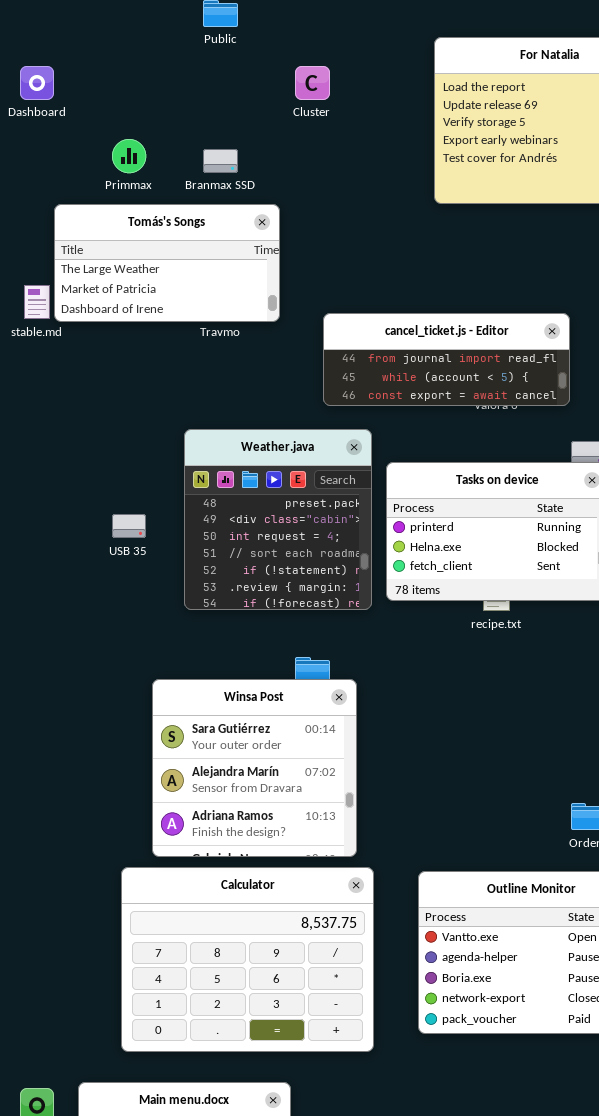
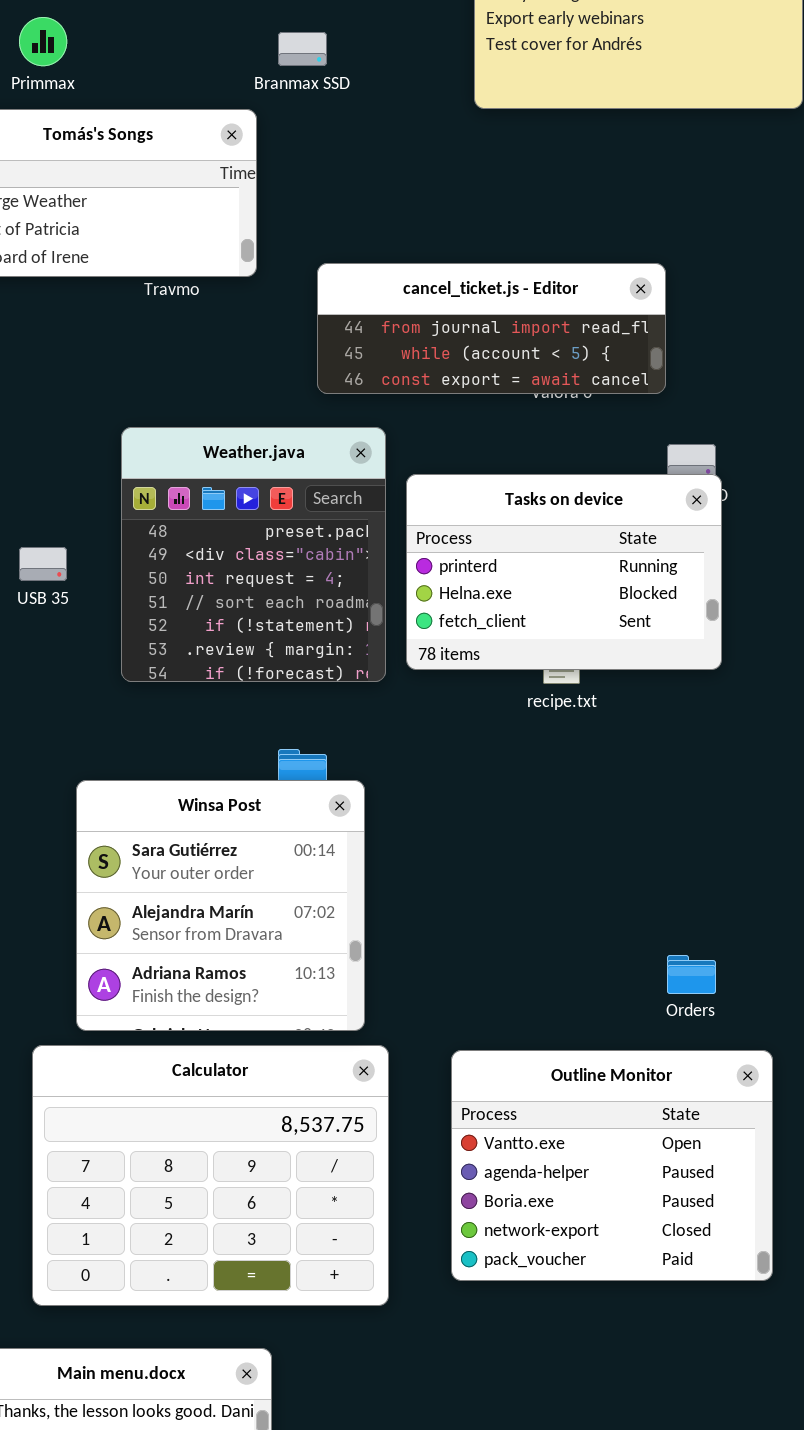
Branmax SSD: [203,149,238,173] -> [278,32,327,66], moved

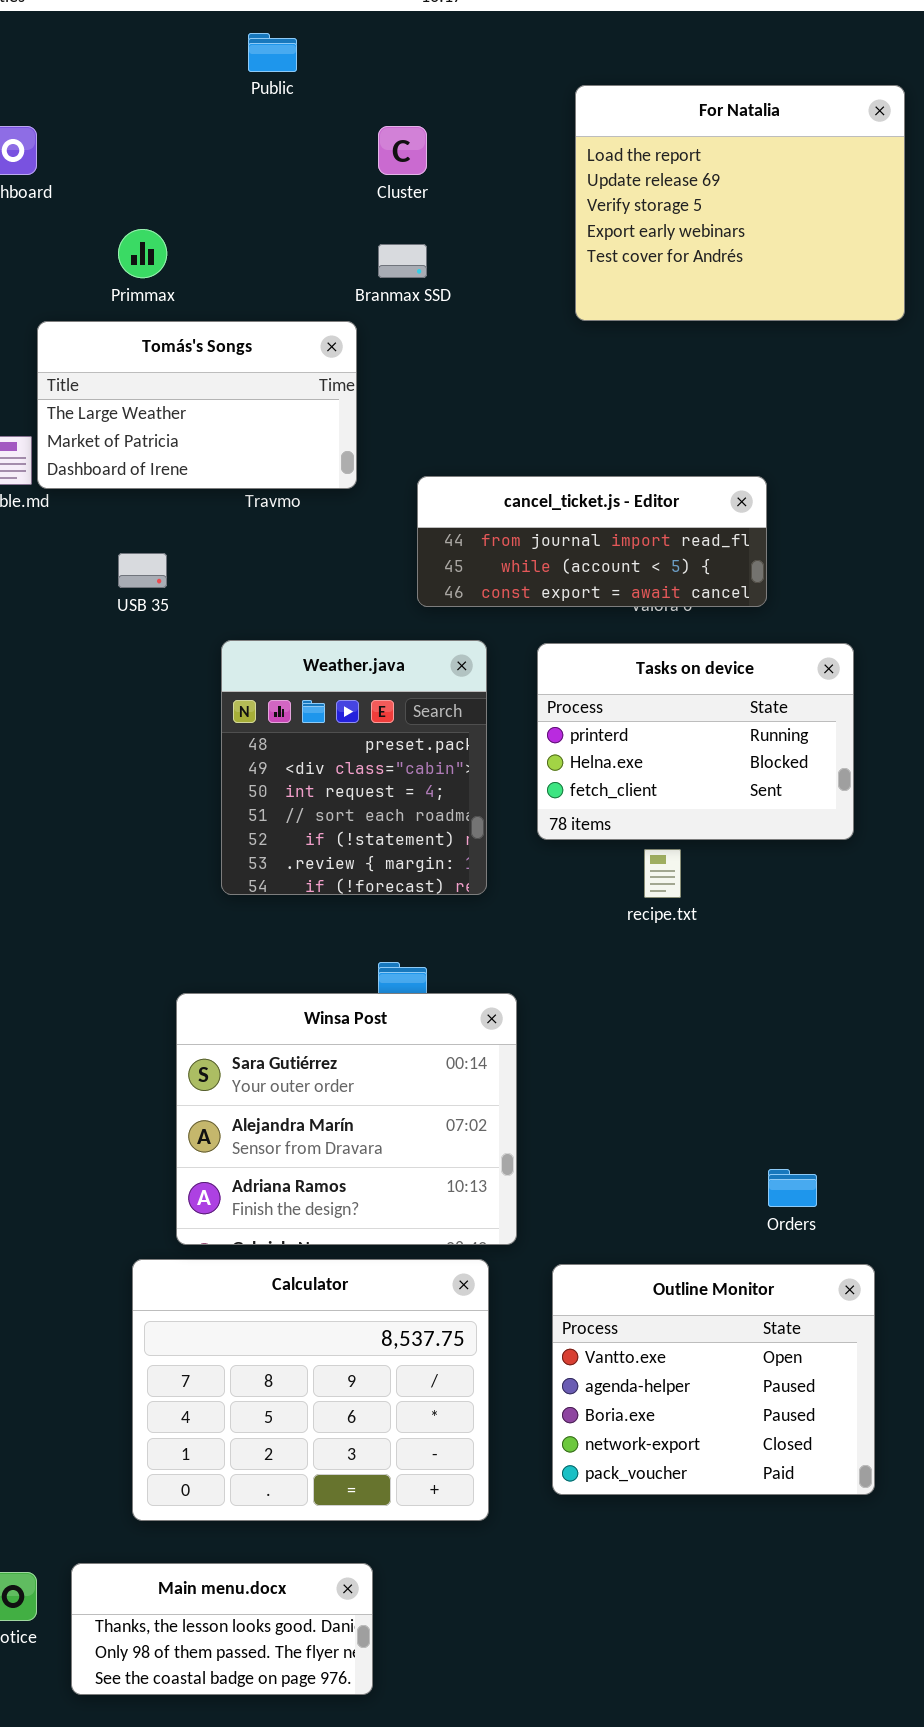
Tasks on device: [406,474,722,670] -> [537,643,854,840], moved
USB 35: [19,547,67,581] -> [118,553,167,588], moved
Winsa Post: [76,780,365,1031] -> [176,993,517,1245], resized

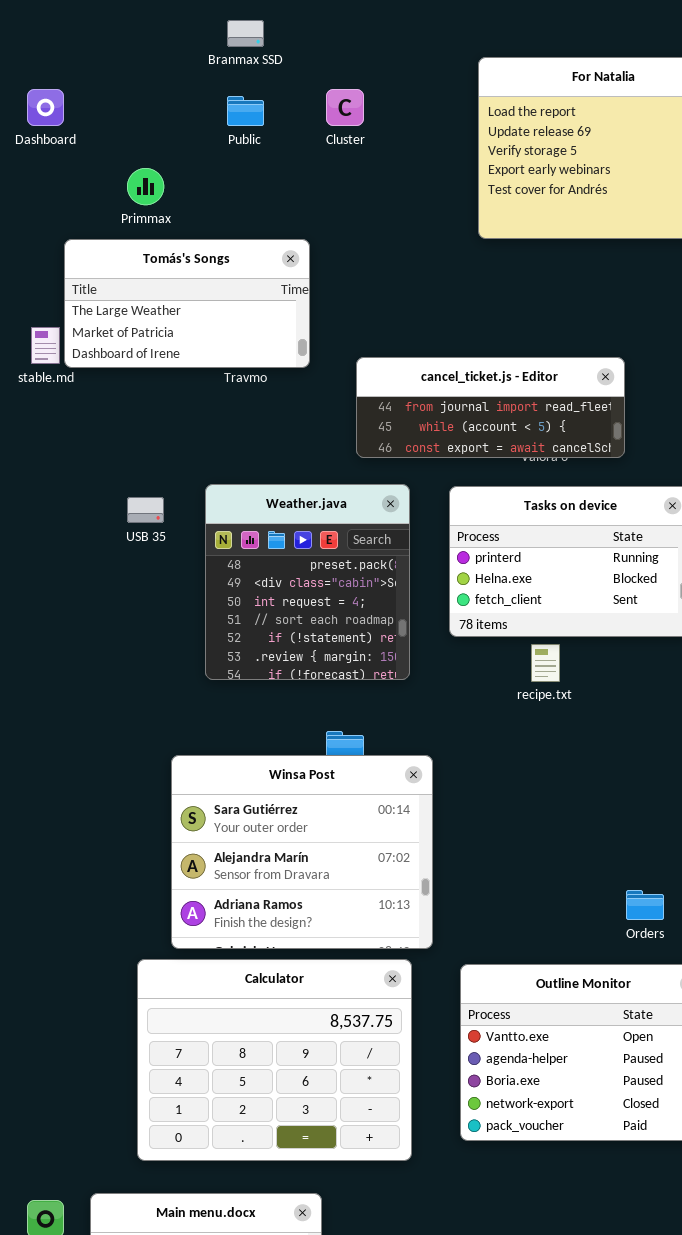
Public: [248,33,297,72] -> [227,96,264,126], moved
Branmax SSD: [378,244,427,278] -> [227,20,264,47], moved
USB 35: [118,553,167,588] -> [127,497,164,523], moved

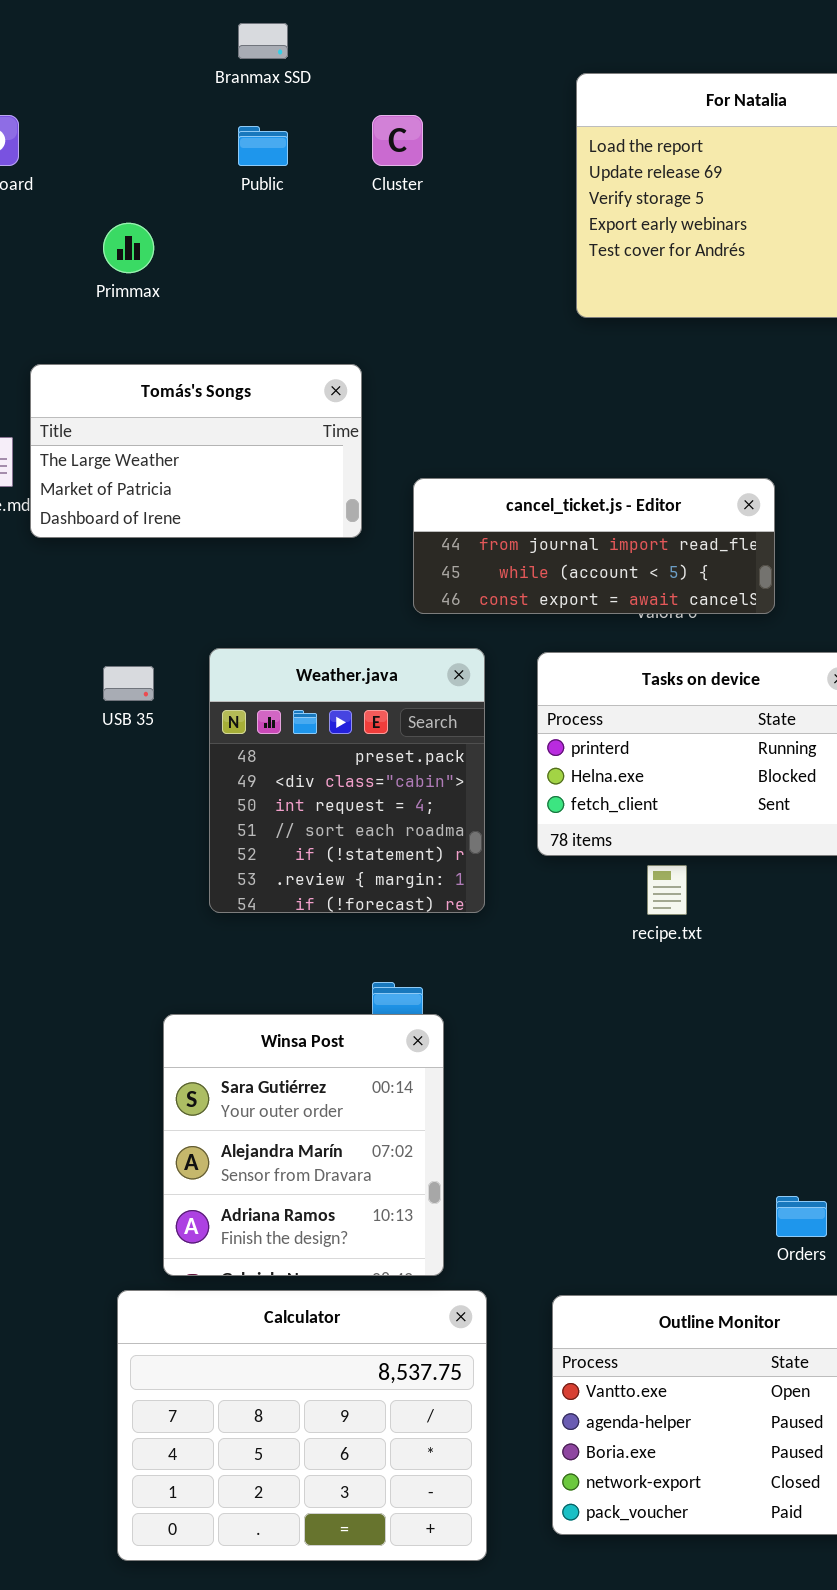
Tomás's Songs: [64,239,310,368] -> [30,364,362,538], moved
Winsa Post: [171,755,433,949] -> [163,1014,444,1276], resized

